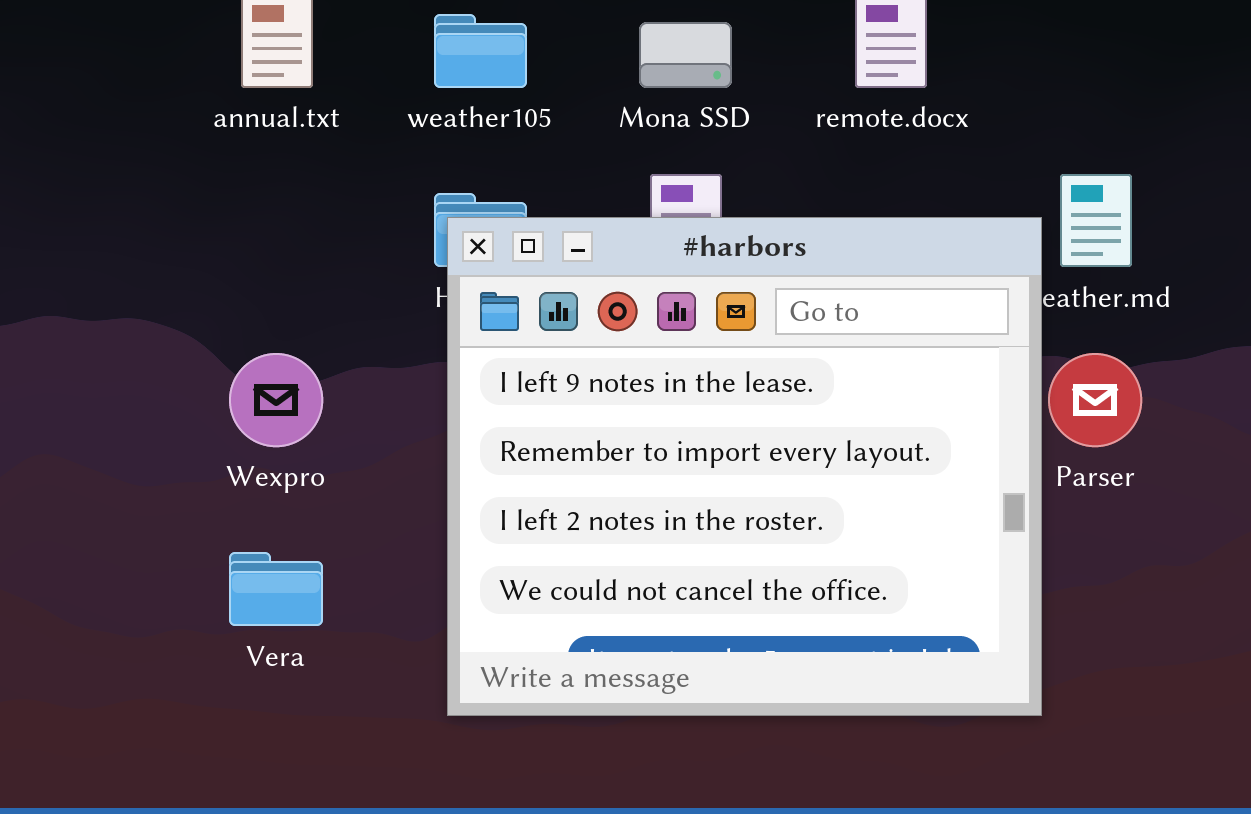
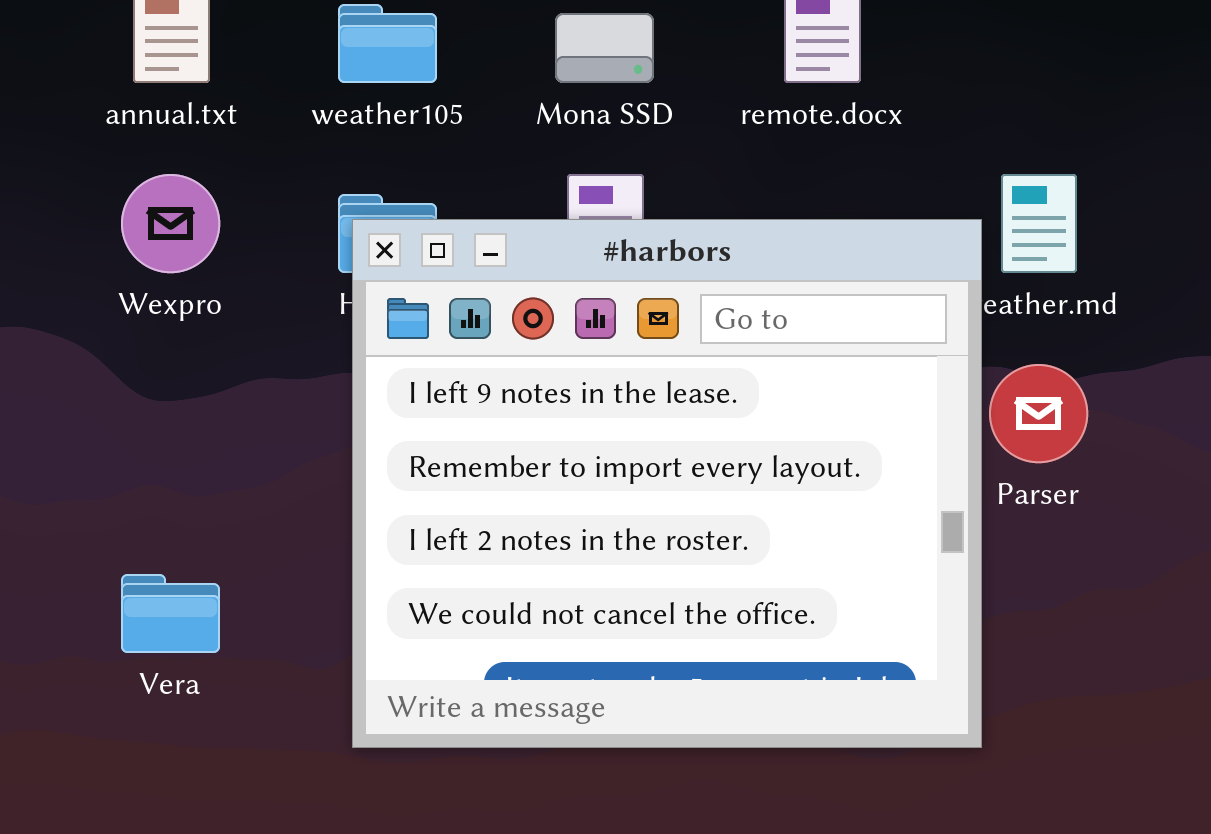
Wexpro: [229,353,323,447] -> [121,174,220,273], moved

